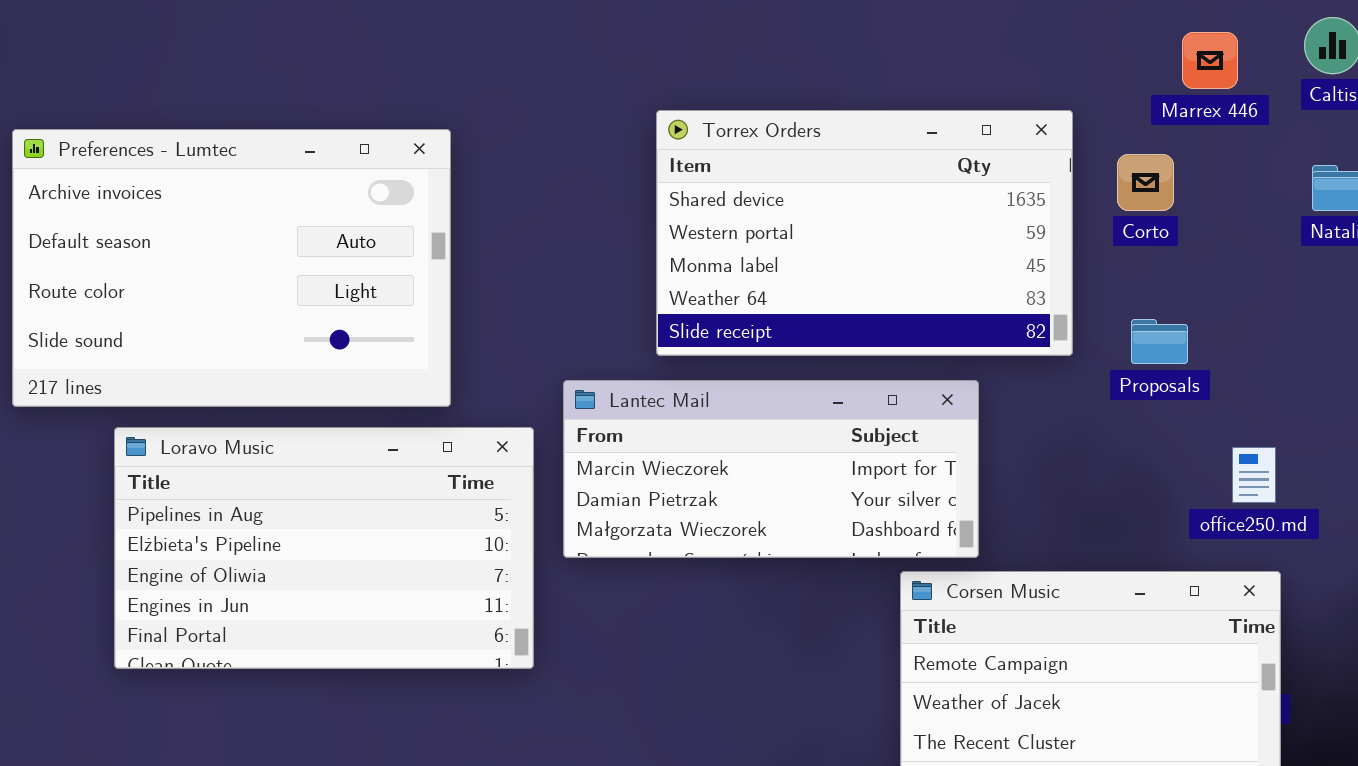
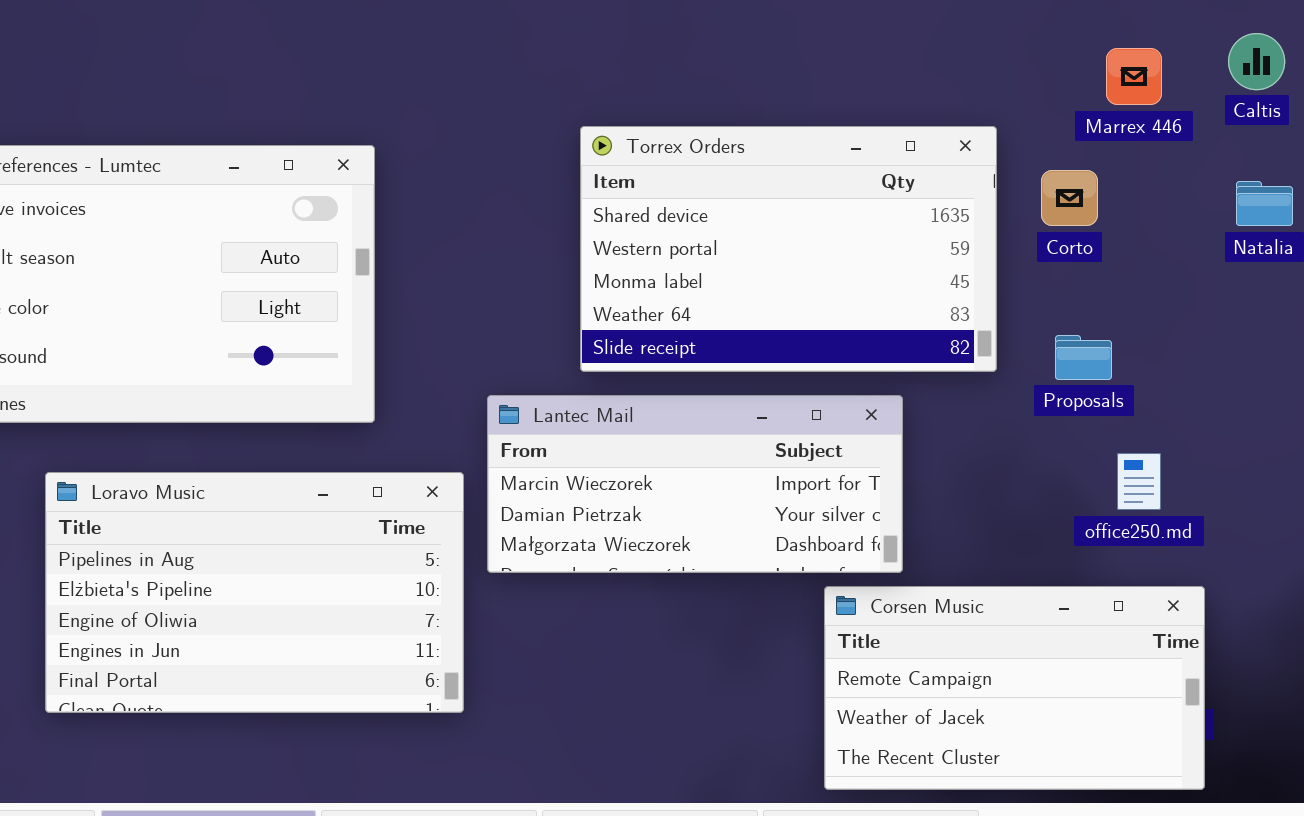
Loravo Music: [114,427,534,669] -> [45,472,464,713], moved
office250.md: [1232,447,1276,503] -> [1117,453,1161,510], moved

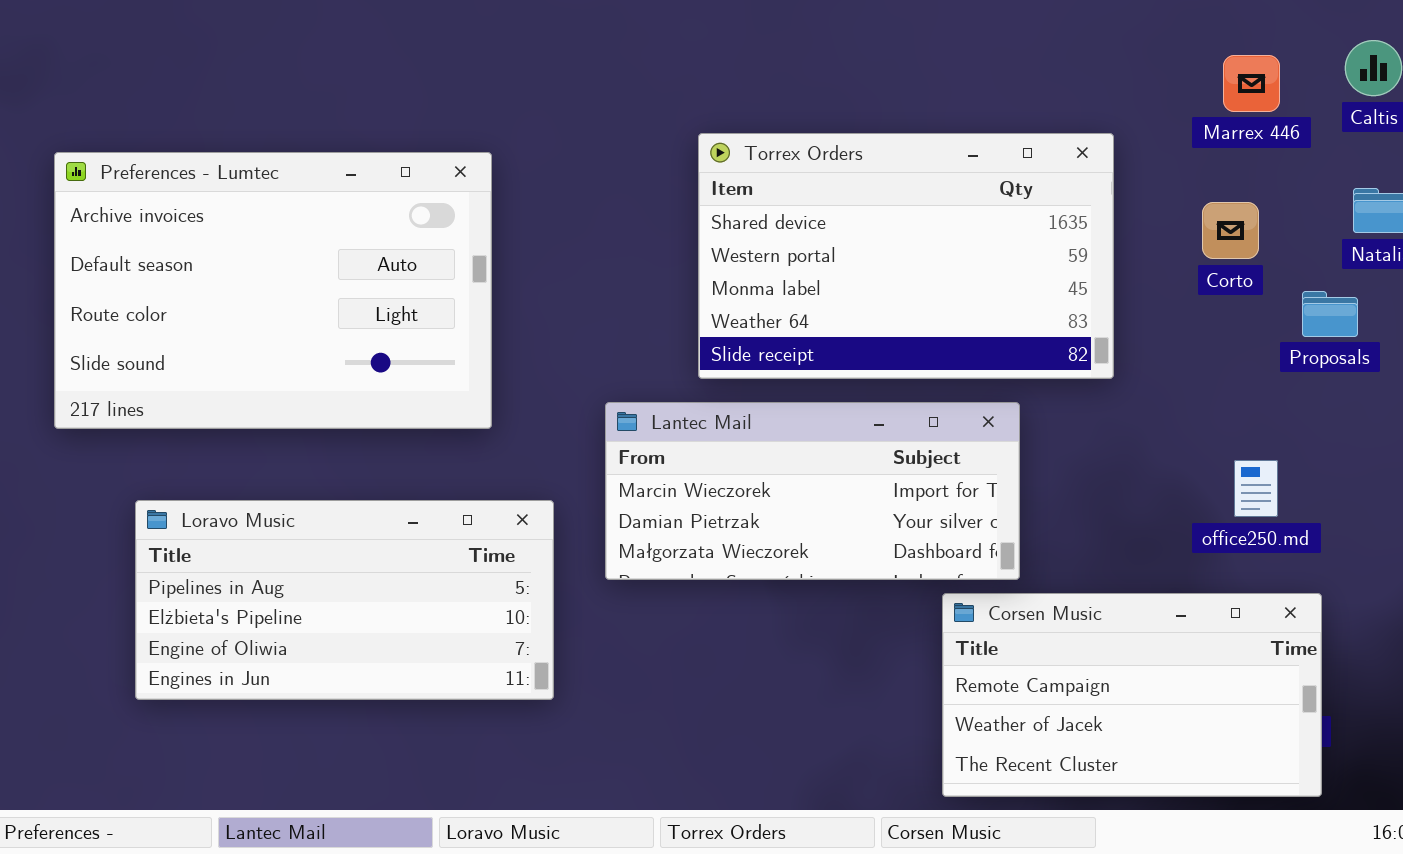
Corto: [1041,170,1098,226] -> [1202,202,1259,259], moved
Proposals: [1055,335,1112,380] -> [1302,291,1358,337], moved
Loravo Music: [45,472,464,713] -> [135,500,554,700], moved, resized

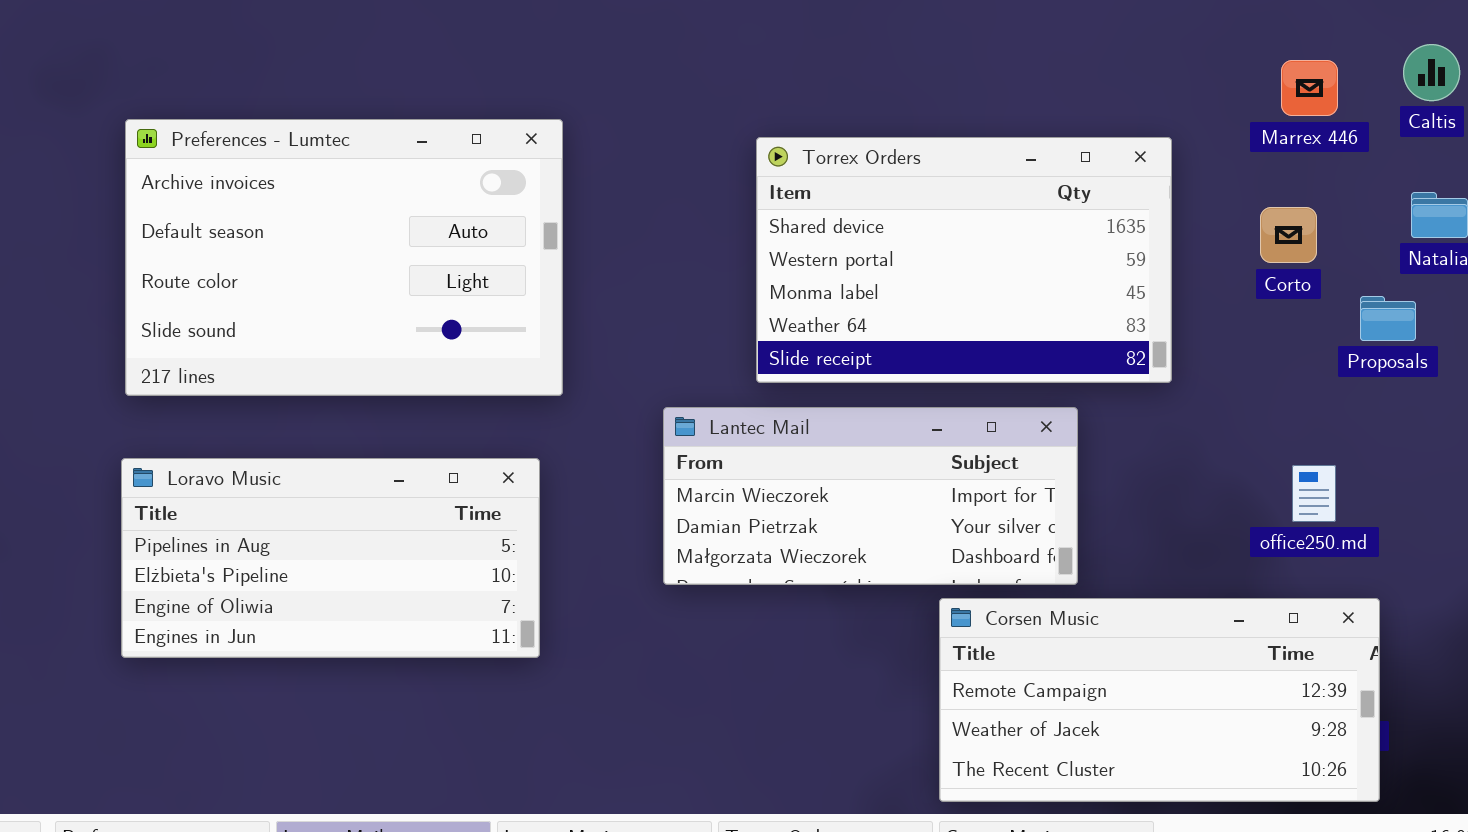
Preferences - Lumtec: [54,152,492,429] -> [125,119,563,396], moved
Loravo Music: [135,500,554,700] -> [121,458,540,658], moved
Corsen Music: [942,593,1322,797] -> [939,598,1380,802], resized

